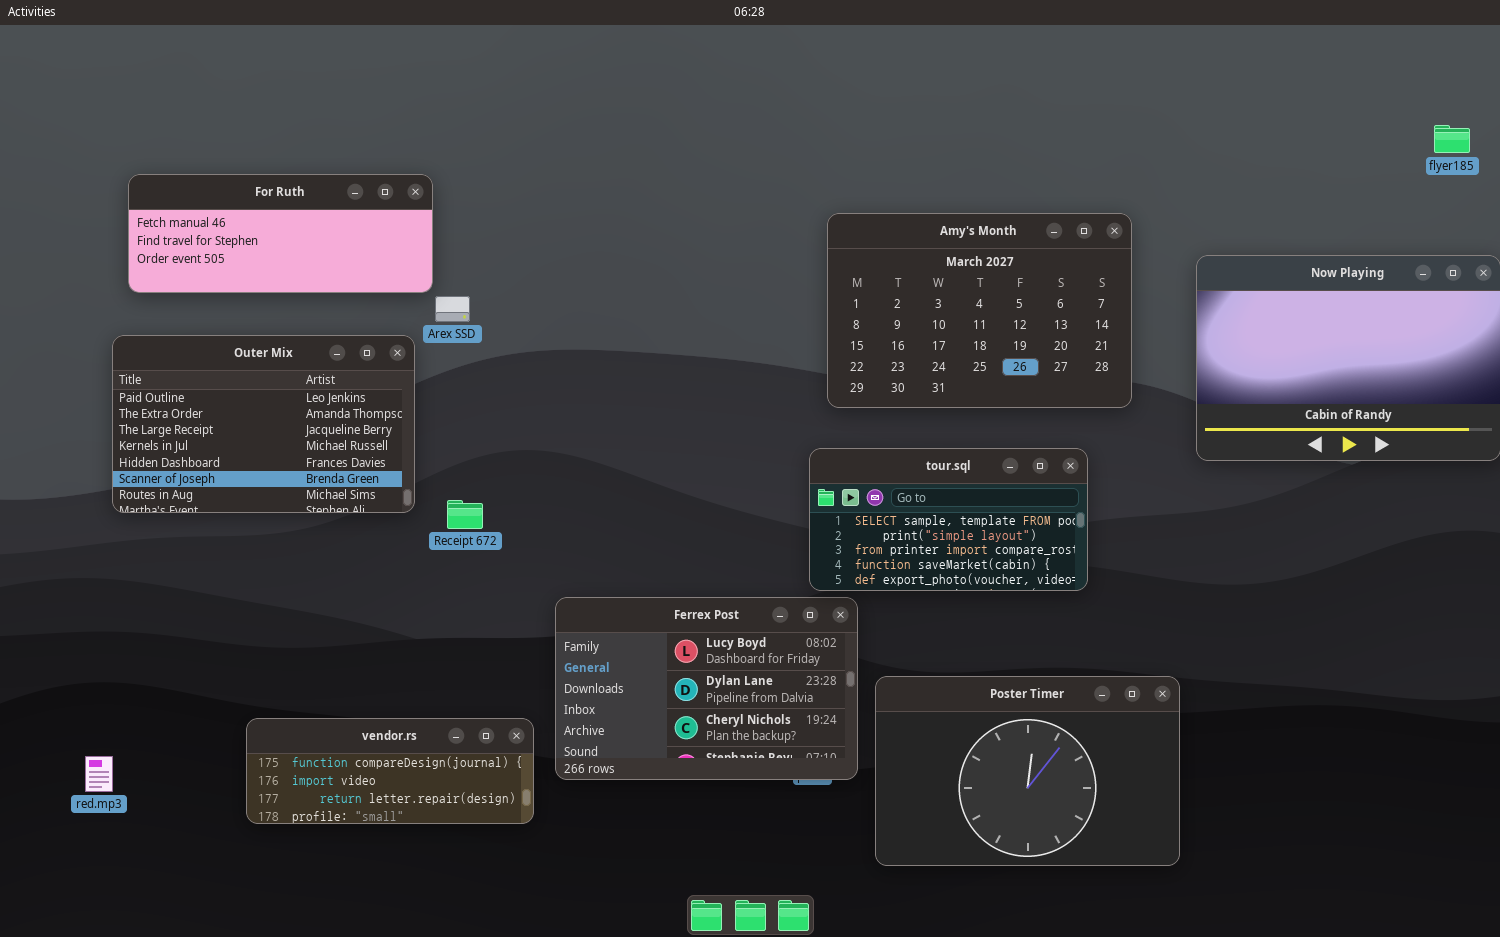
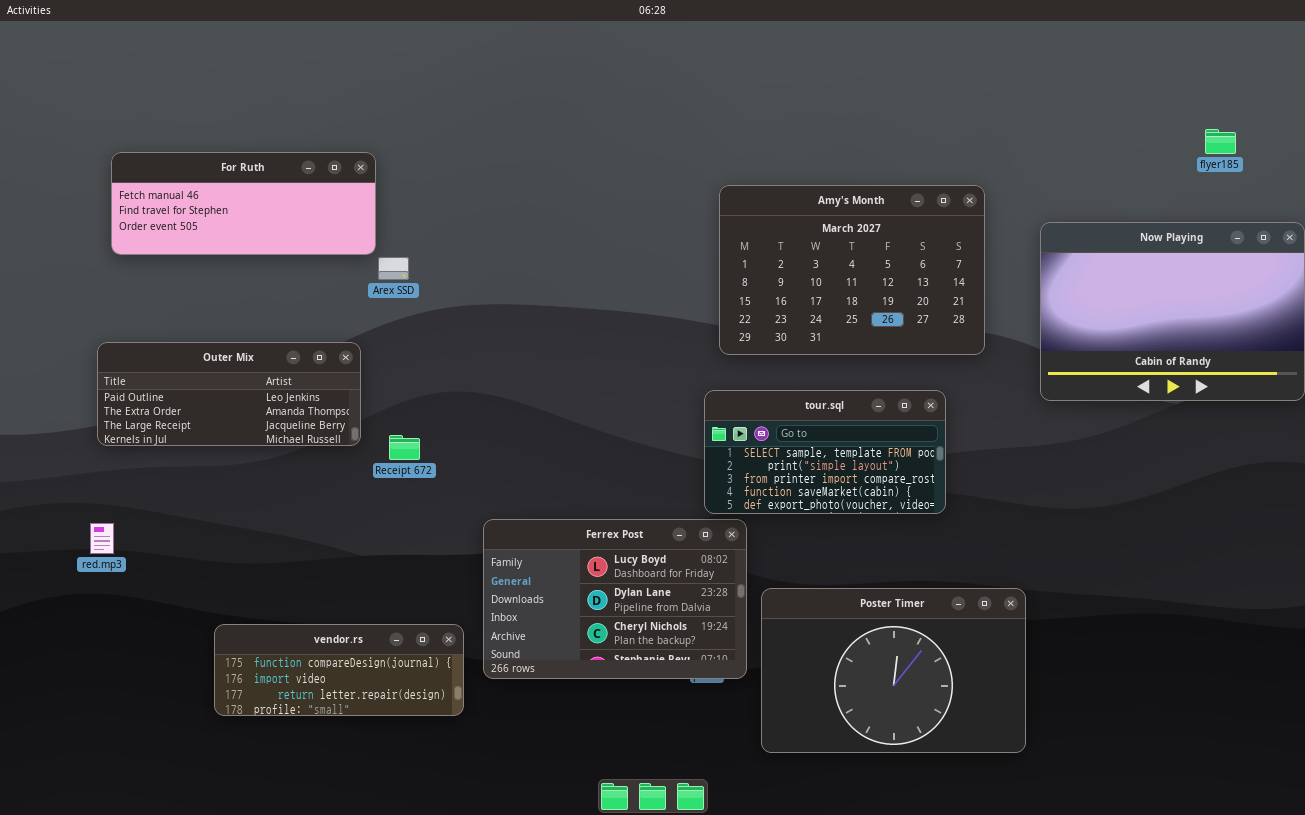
flyer185: [1434,125,1470,153] -> [1205,129,1236,154], moved
Outer Mix: [112,335,415,513] -> [97,342,361,446], resized
red.mp3: [85,756,113,792] -> [90,523,114,554], moved

